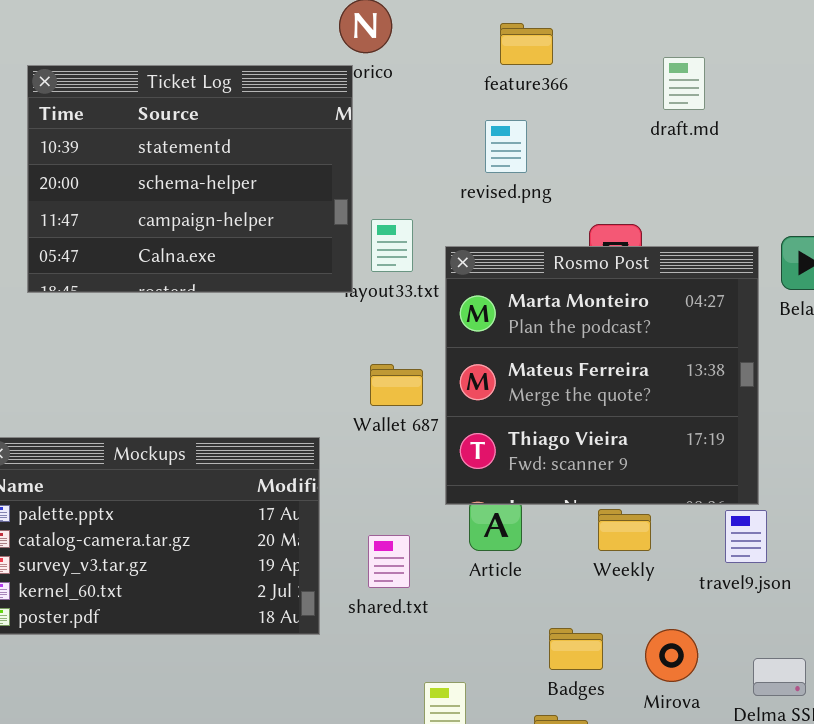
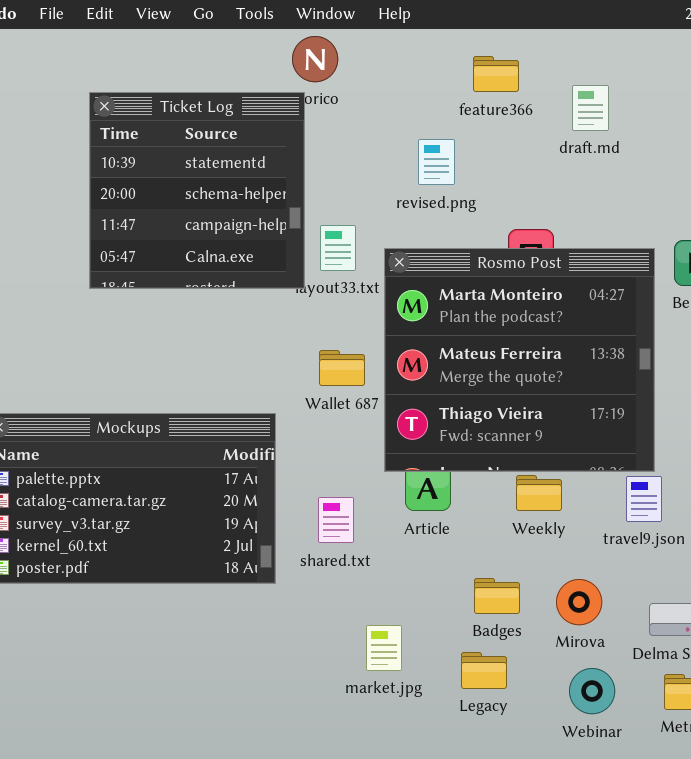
feature366: [500,23,553,65] -> [473,56,519,92], moved
Ticket Log: [27,65,353,293] -> [89,92,305,289], resized

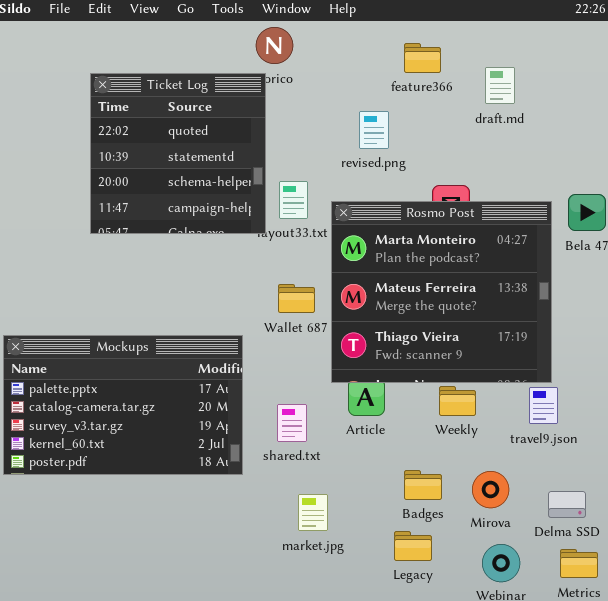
Ticket Log: [89,92,305,289] -> [90,73,266,234], scrolled up 1 row
market.jpg: [366,625,402,671] -> [298,494,328,531], moved

